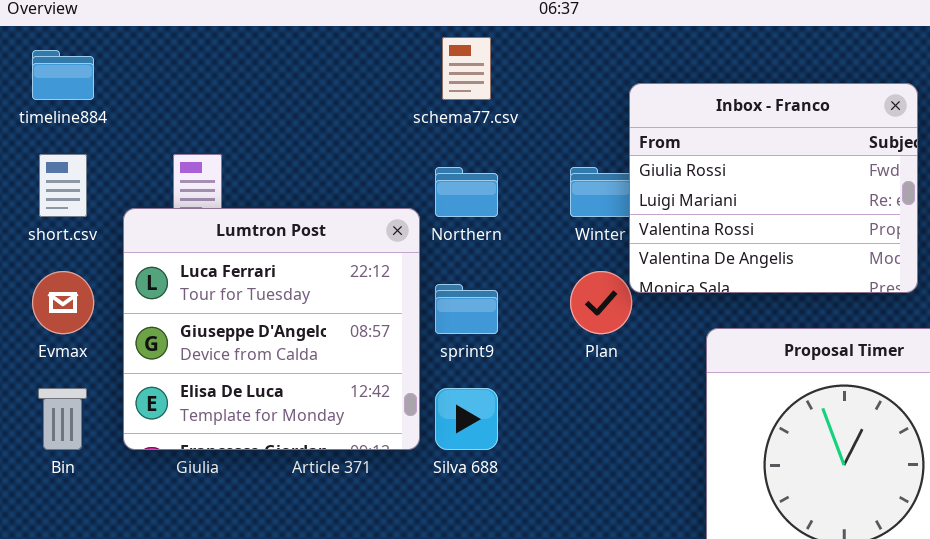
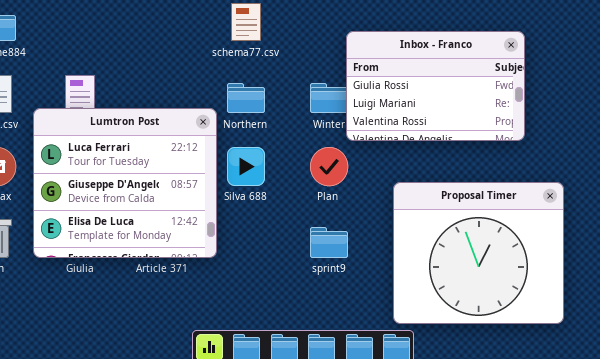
Inbox - Franco: [629,83,918,293] -> [346,31,525,141], resized
sprint9: [435,284,498,334] -> [310,227,348,258], moved
Silva 688: [435,388,498,450] -> [227,147,265,186], moved

